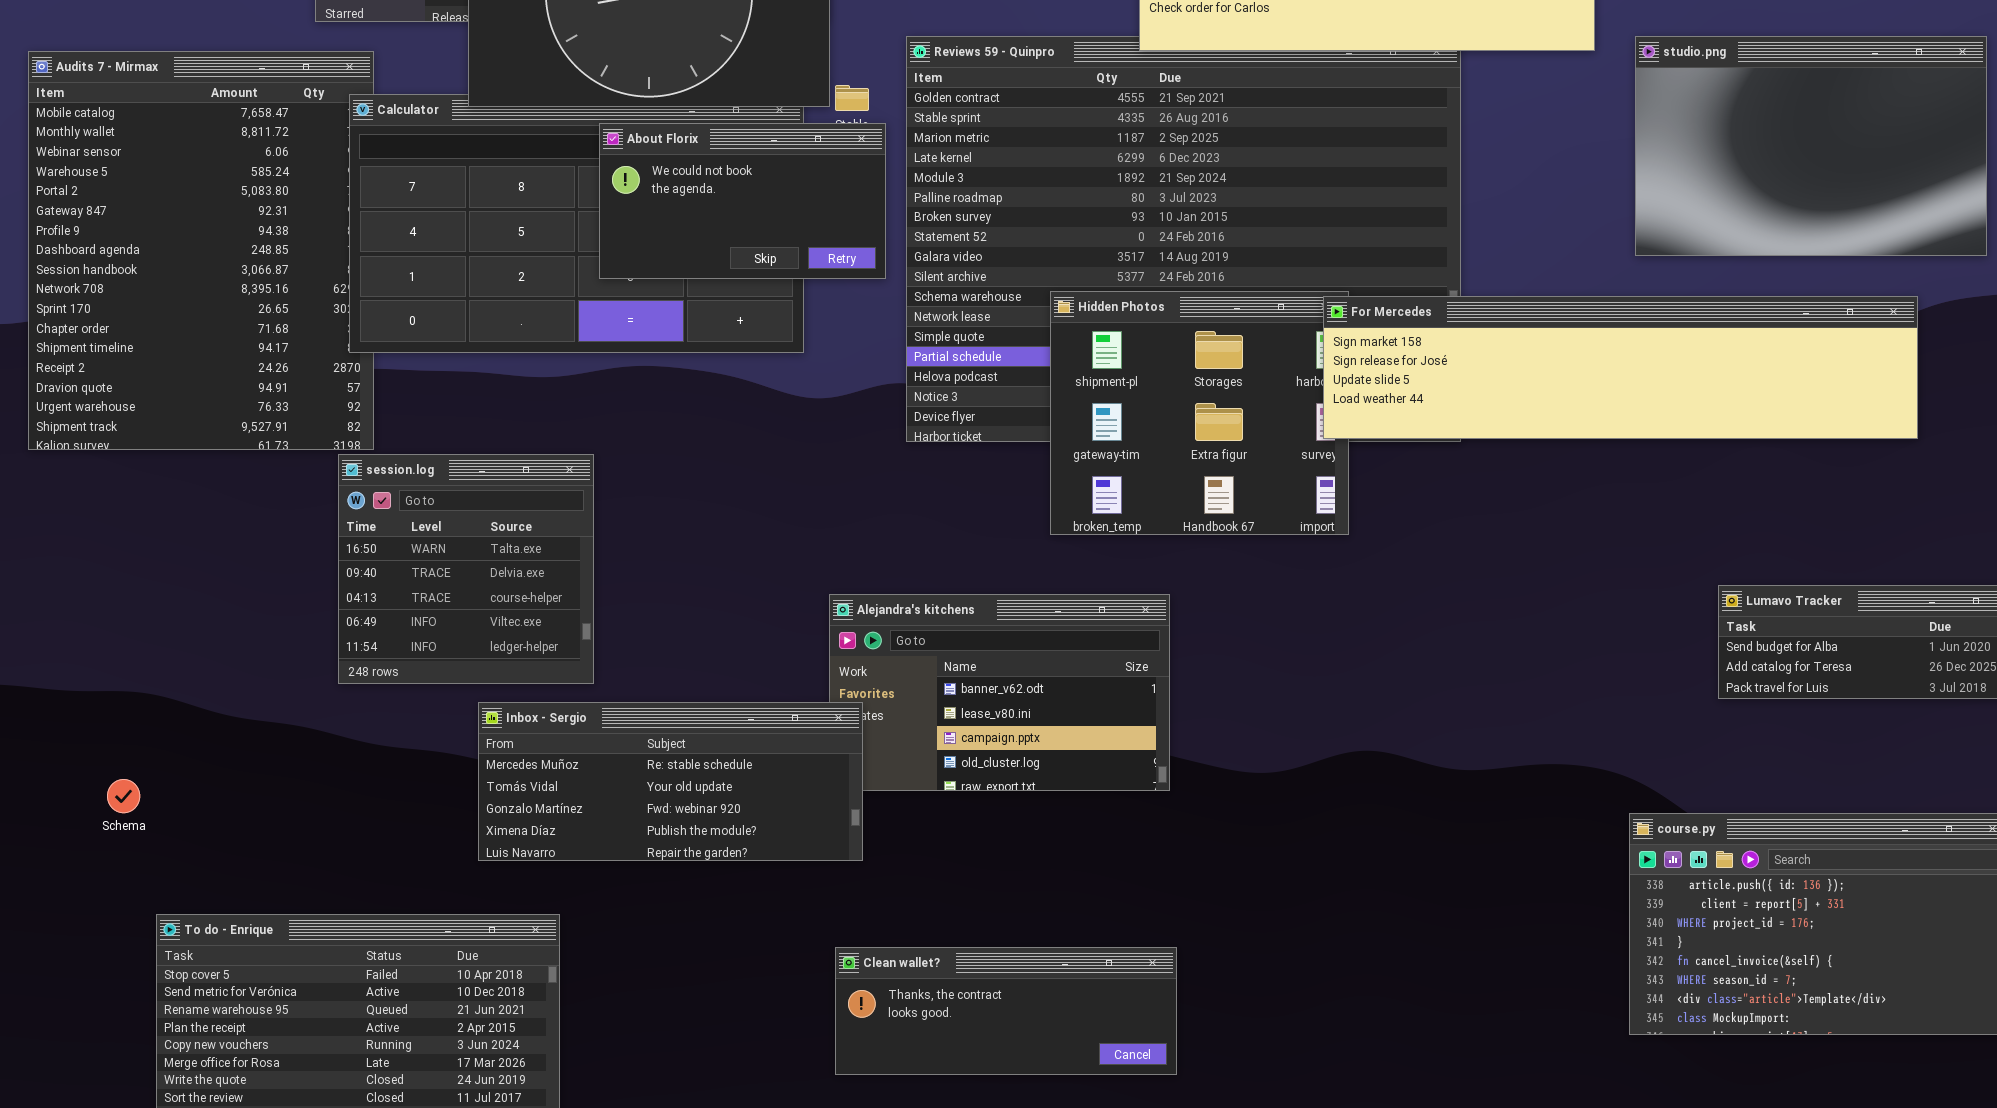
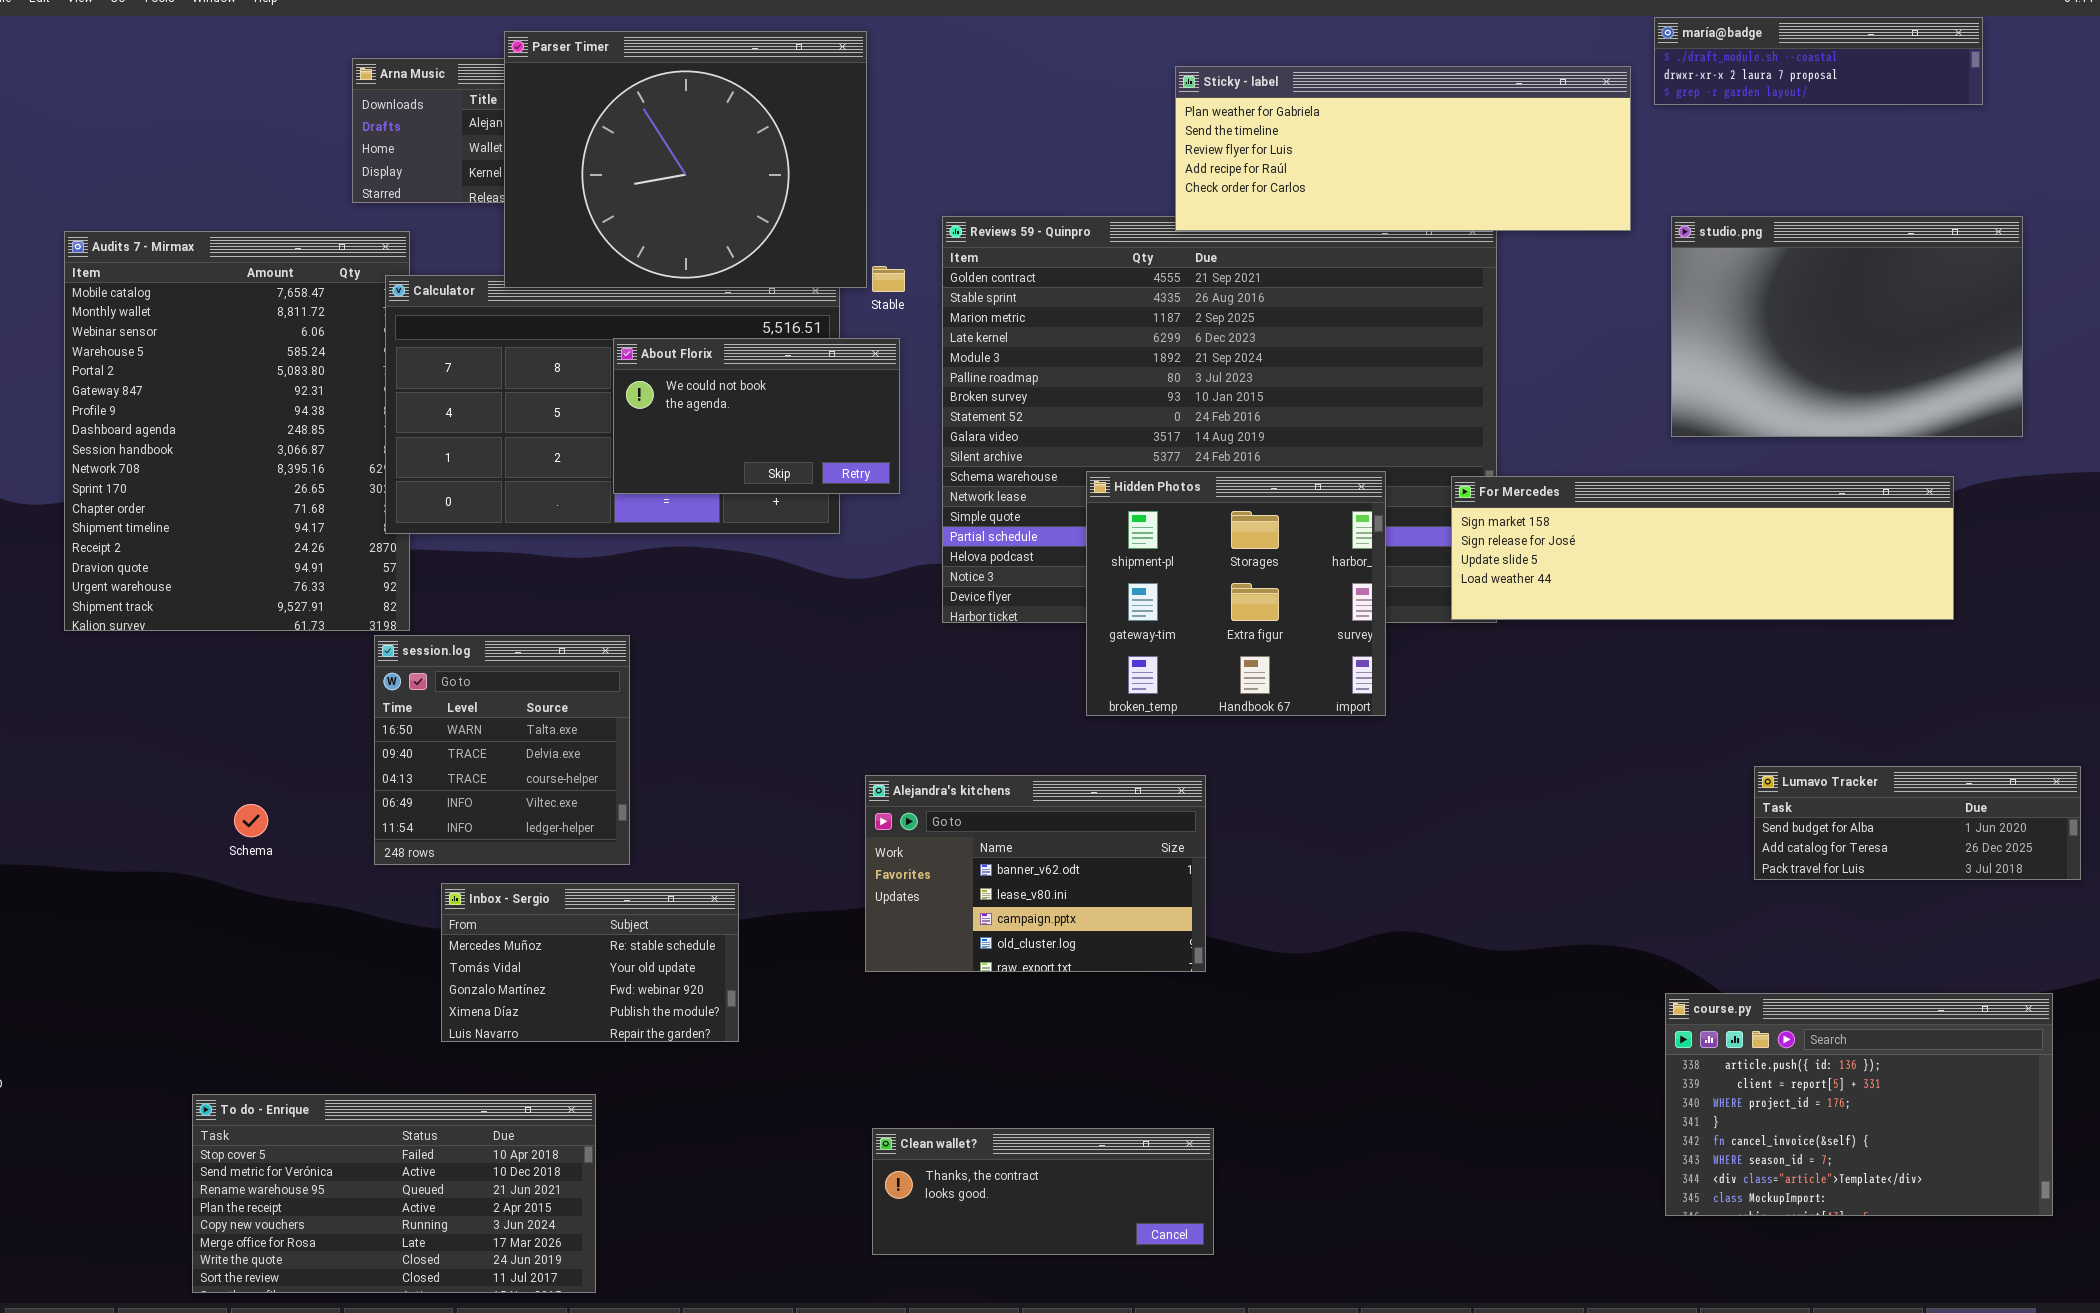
About Florix: [599,123,886,279] -> [613,338,900,494], moved
For Mercedes: [1323,296,1918,439] -> [1451,476,1954,620], resized
Inbox - Sergio: [478,702,863,861] -> [441,883,739,1042], moved, resized
Schema: [107,779,140,813] -> [234,804,268,837], moved

